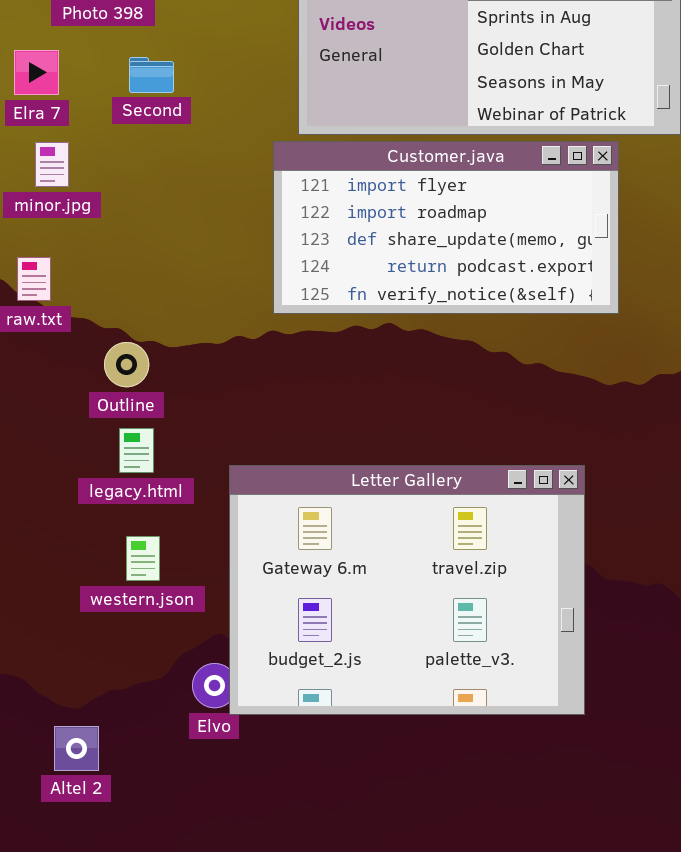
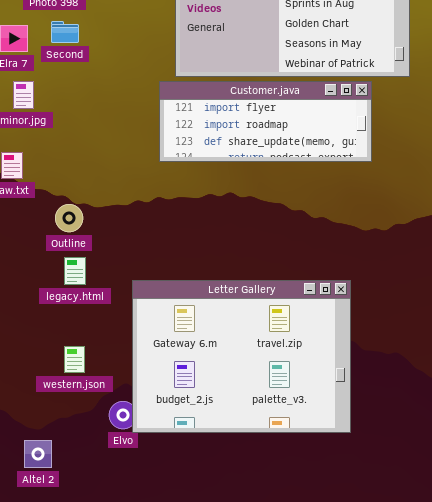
Second: [129,57,174,93] -> [51,21,79,43], moved
Customer.java: [273,141,619,314] -> [159,81,372,162], resized
western.json: [126,536,160,581] -> [64,346,85,373], moved

